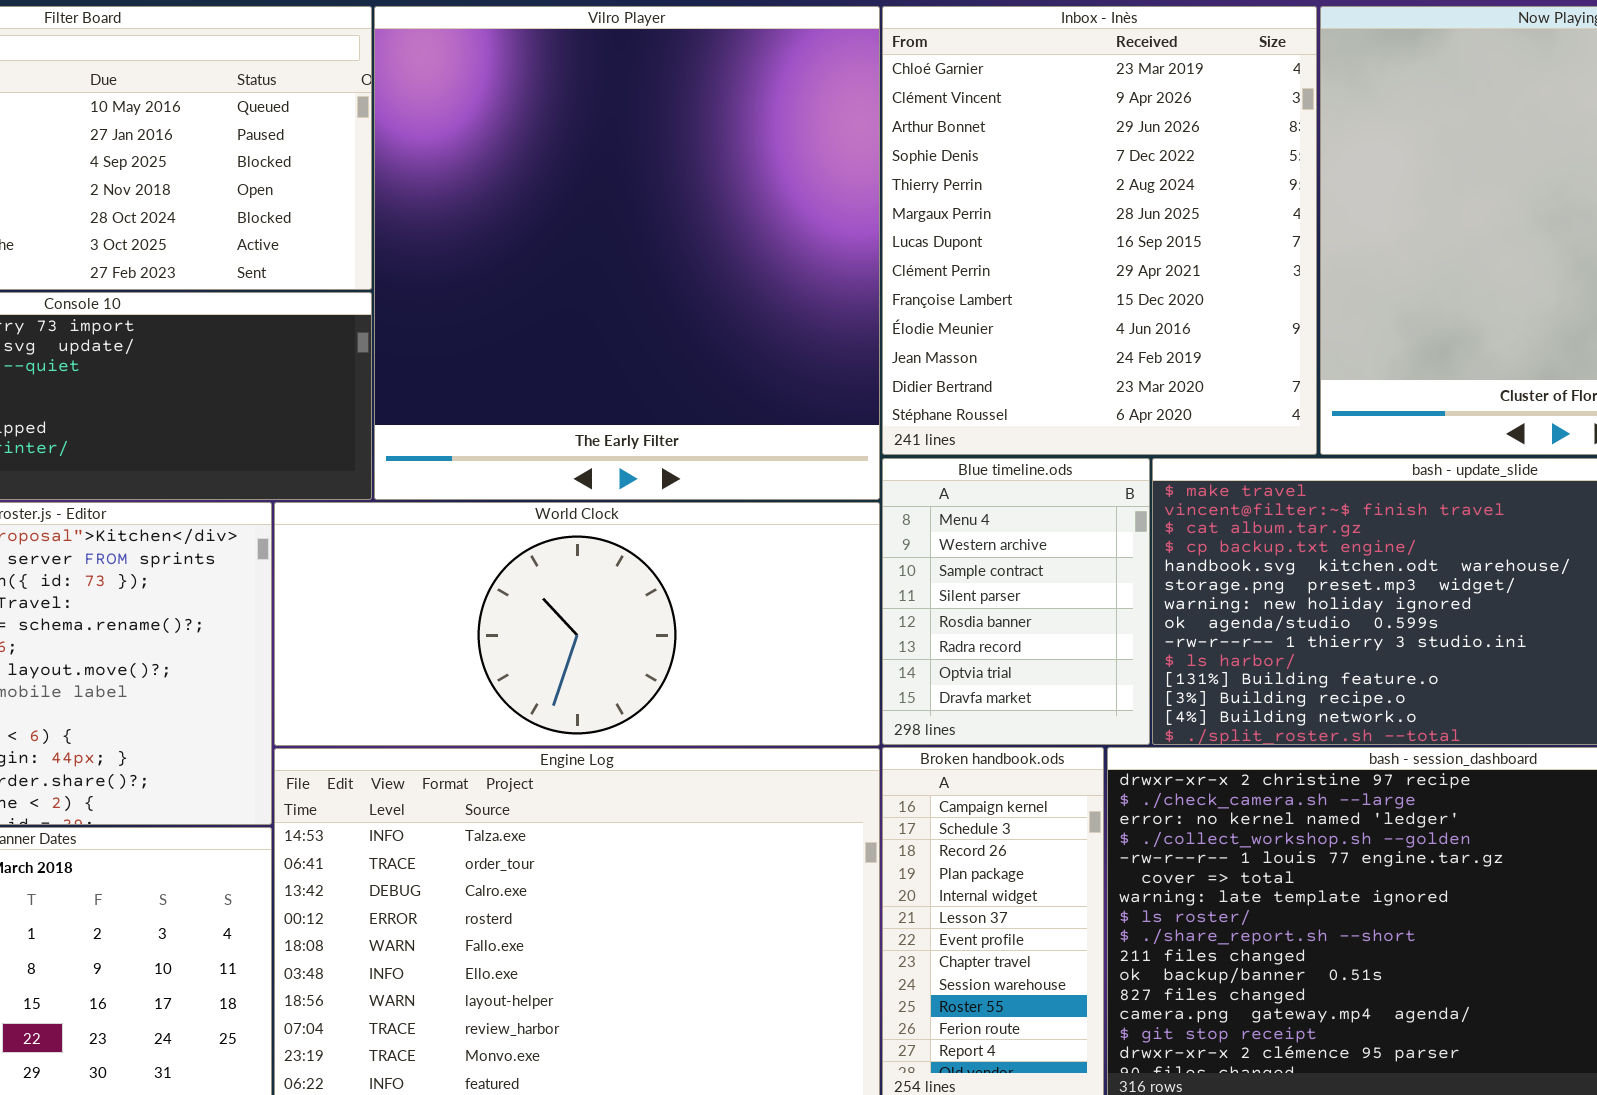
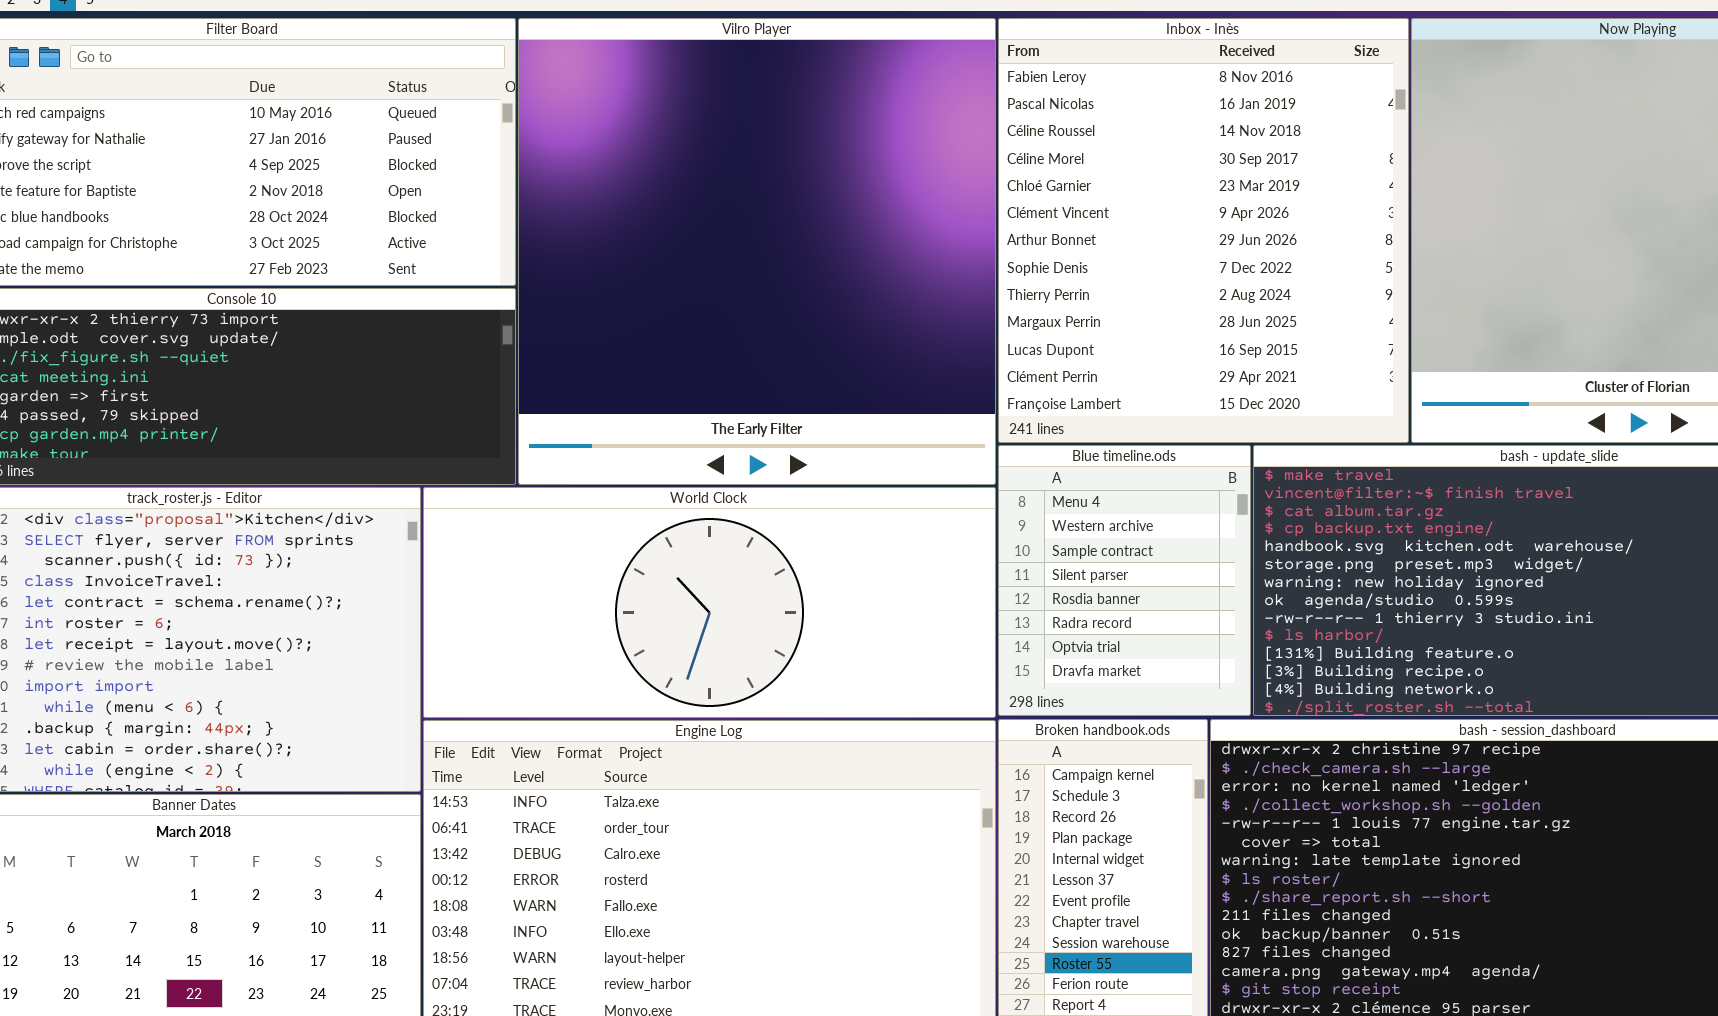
Inbox - Inès: [882,6,1317,455] -> [998,18,1409,443], scrolled up 4 rows

